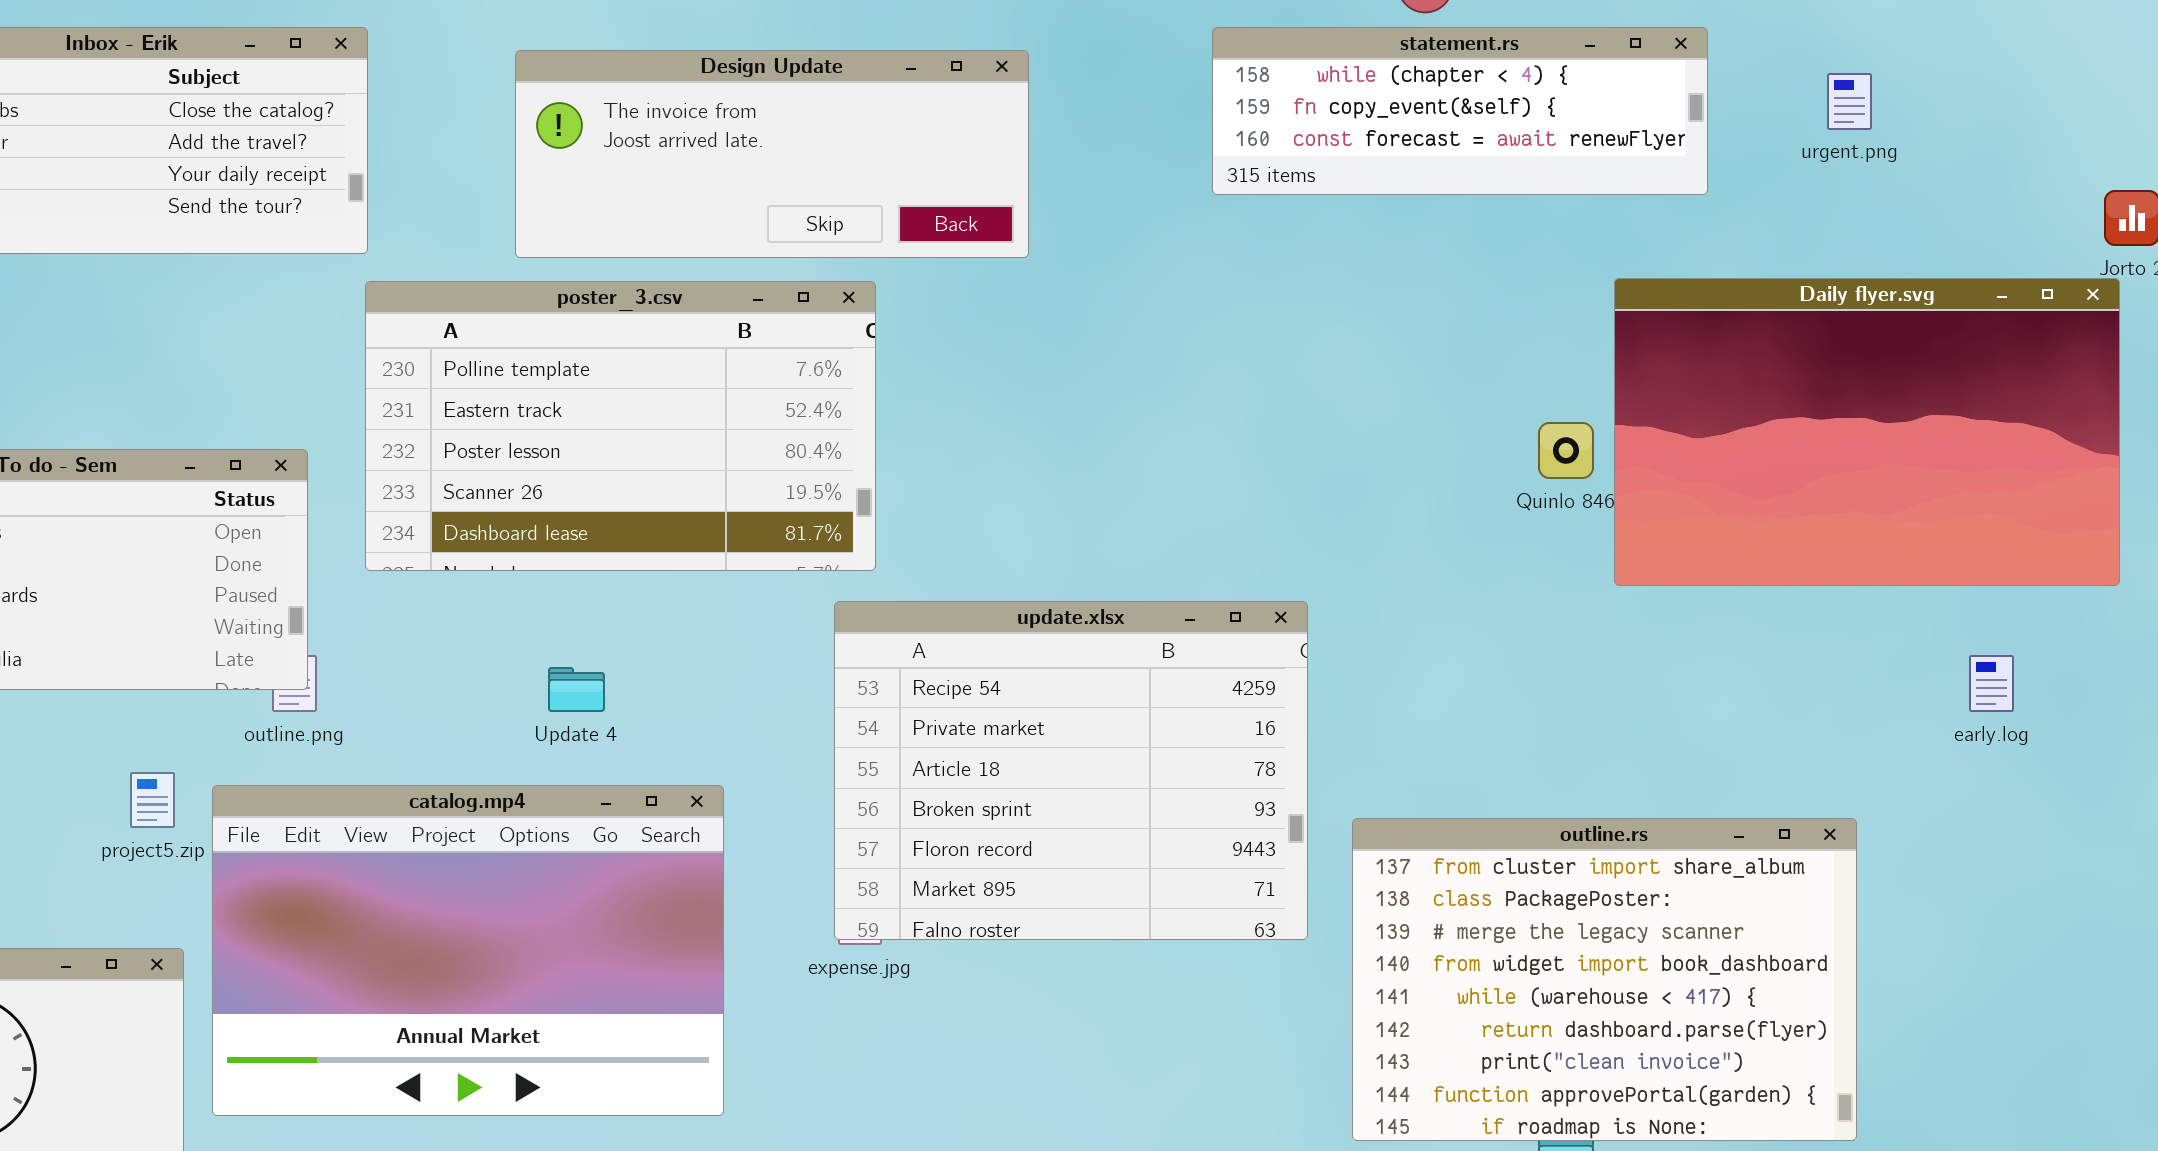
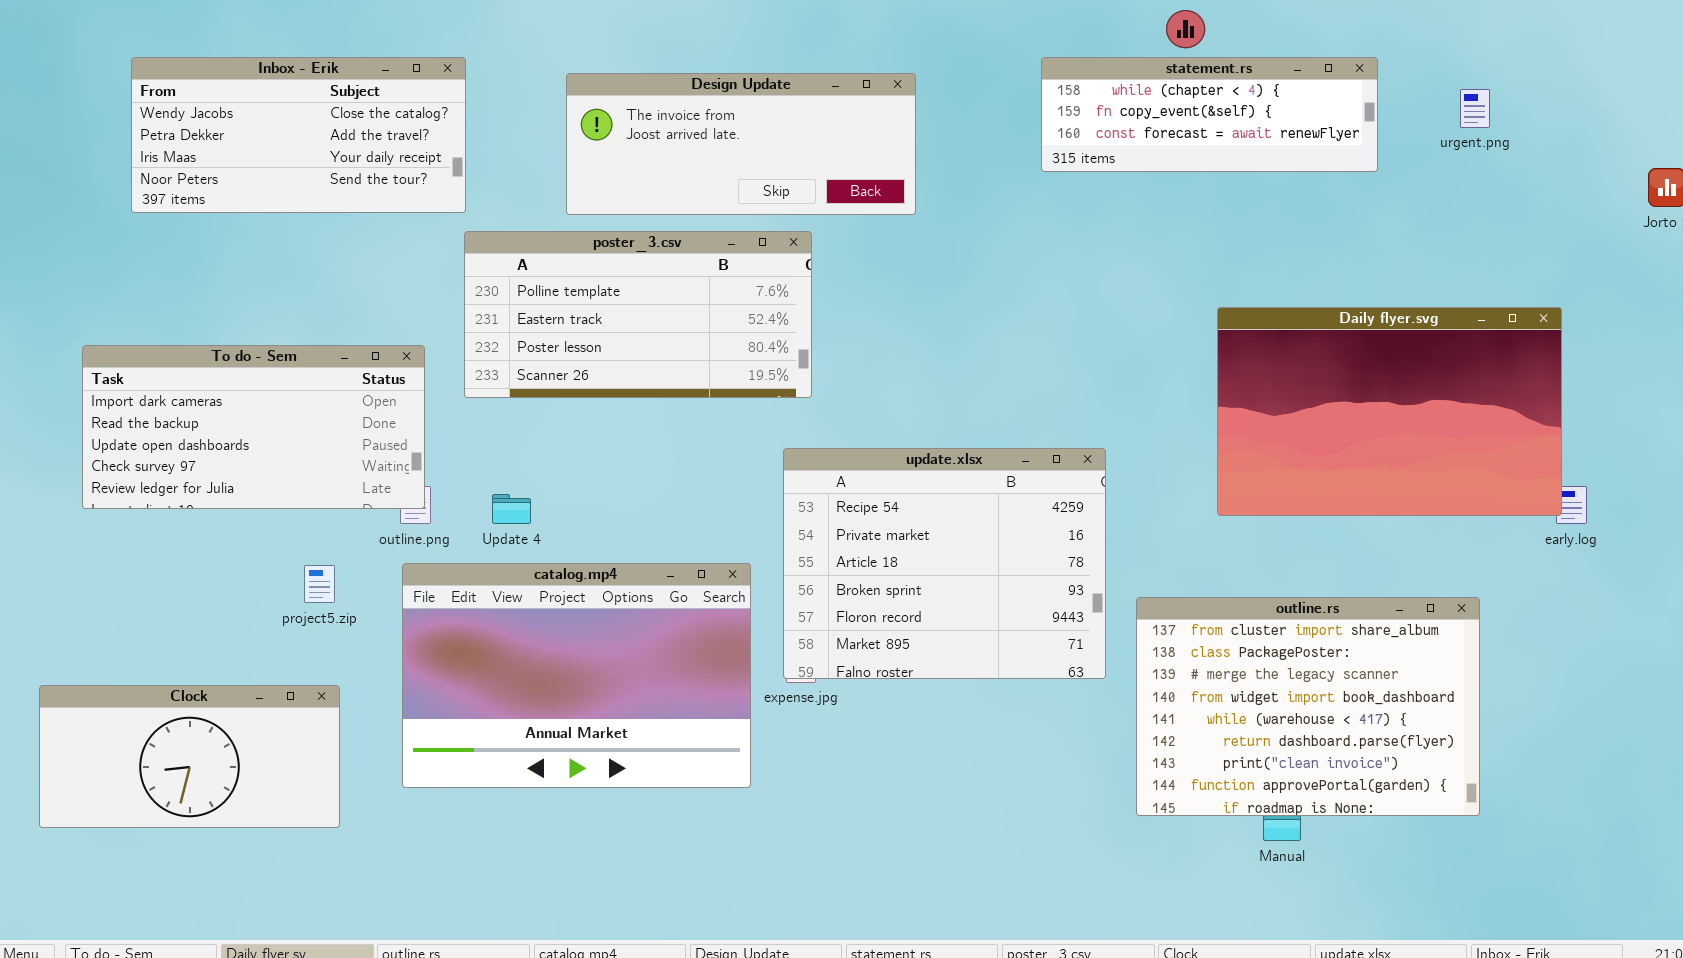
Daily flyer.svg: [1614,278,2120,586] -> [1217,307,1562,516], moved
poster_3.csv: [365,281,876,571] -> [464,231,812,398], resized
Update 4: [548,667,605,712] -> [492,494,531,524], moved
catalog.mp4: [212,785,724,1116] -> [402,563,751,788], moved

